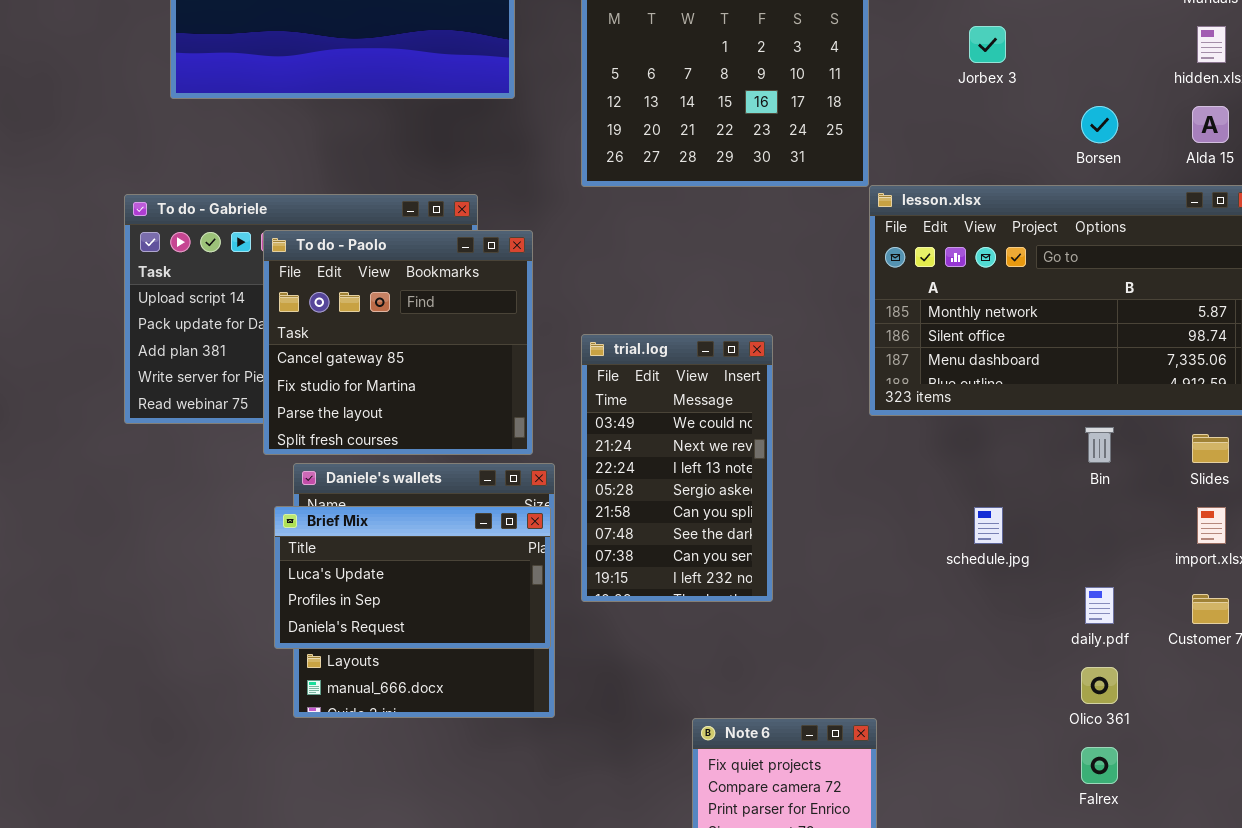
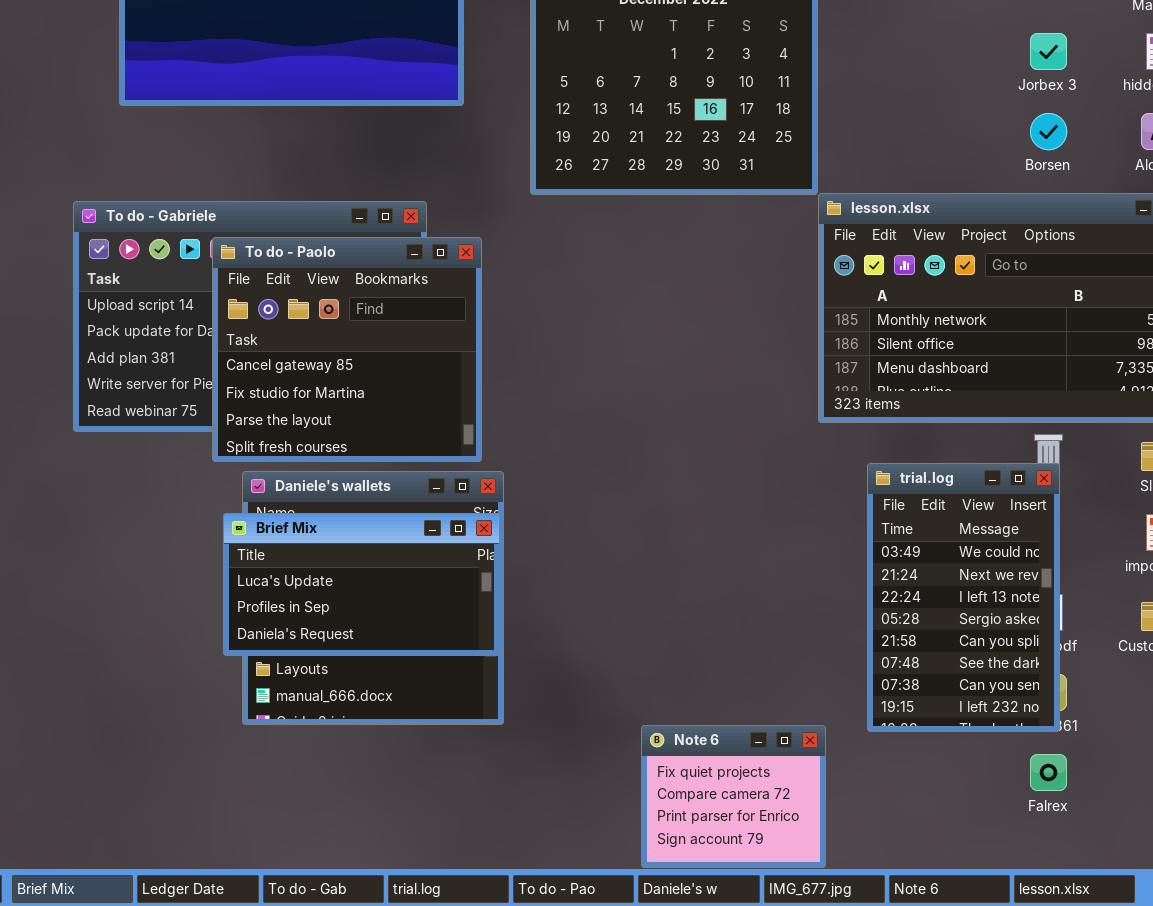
Jorbex 3: [969,26,1006,63] -> [1030,33,1067,70], moved
trial.log: [581,334,773,602] -> [867,463,1060,732], moved

